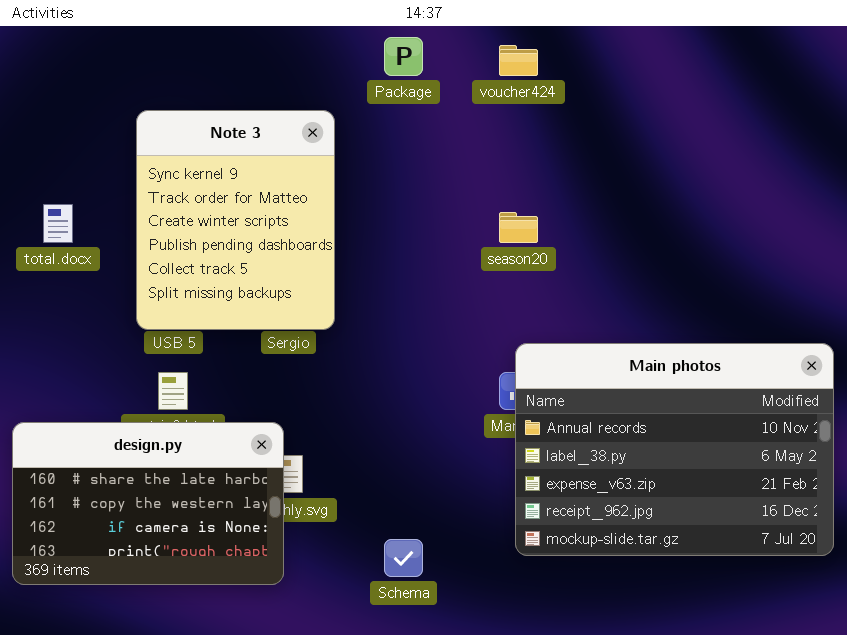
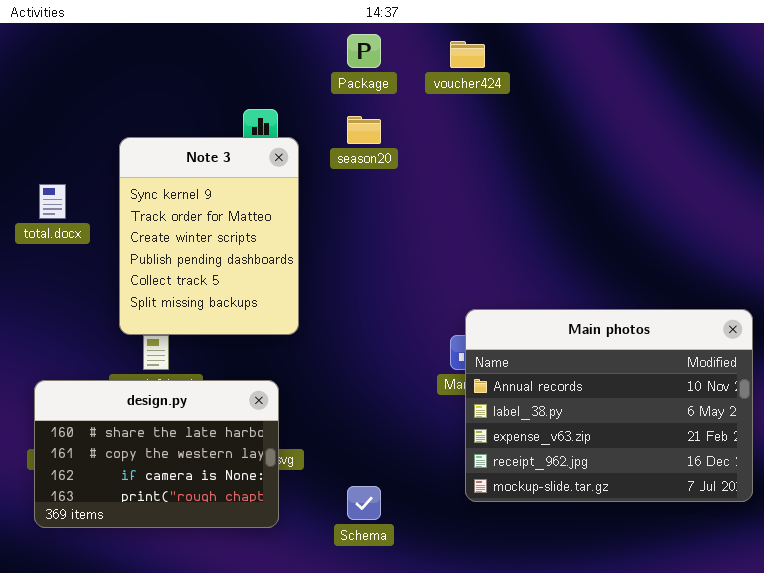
Note 3: [136,110,335,330] -> [119,137,299,335], moved
season20: [499,212,538,243] -> [347,116,381,144], moved
design.py: [12,422,284,585] -> [34,380,279,528], moved

